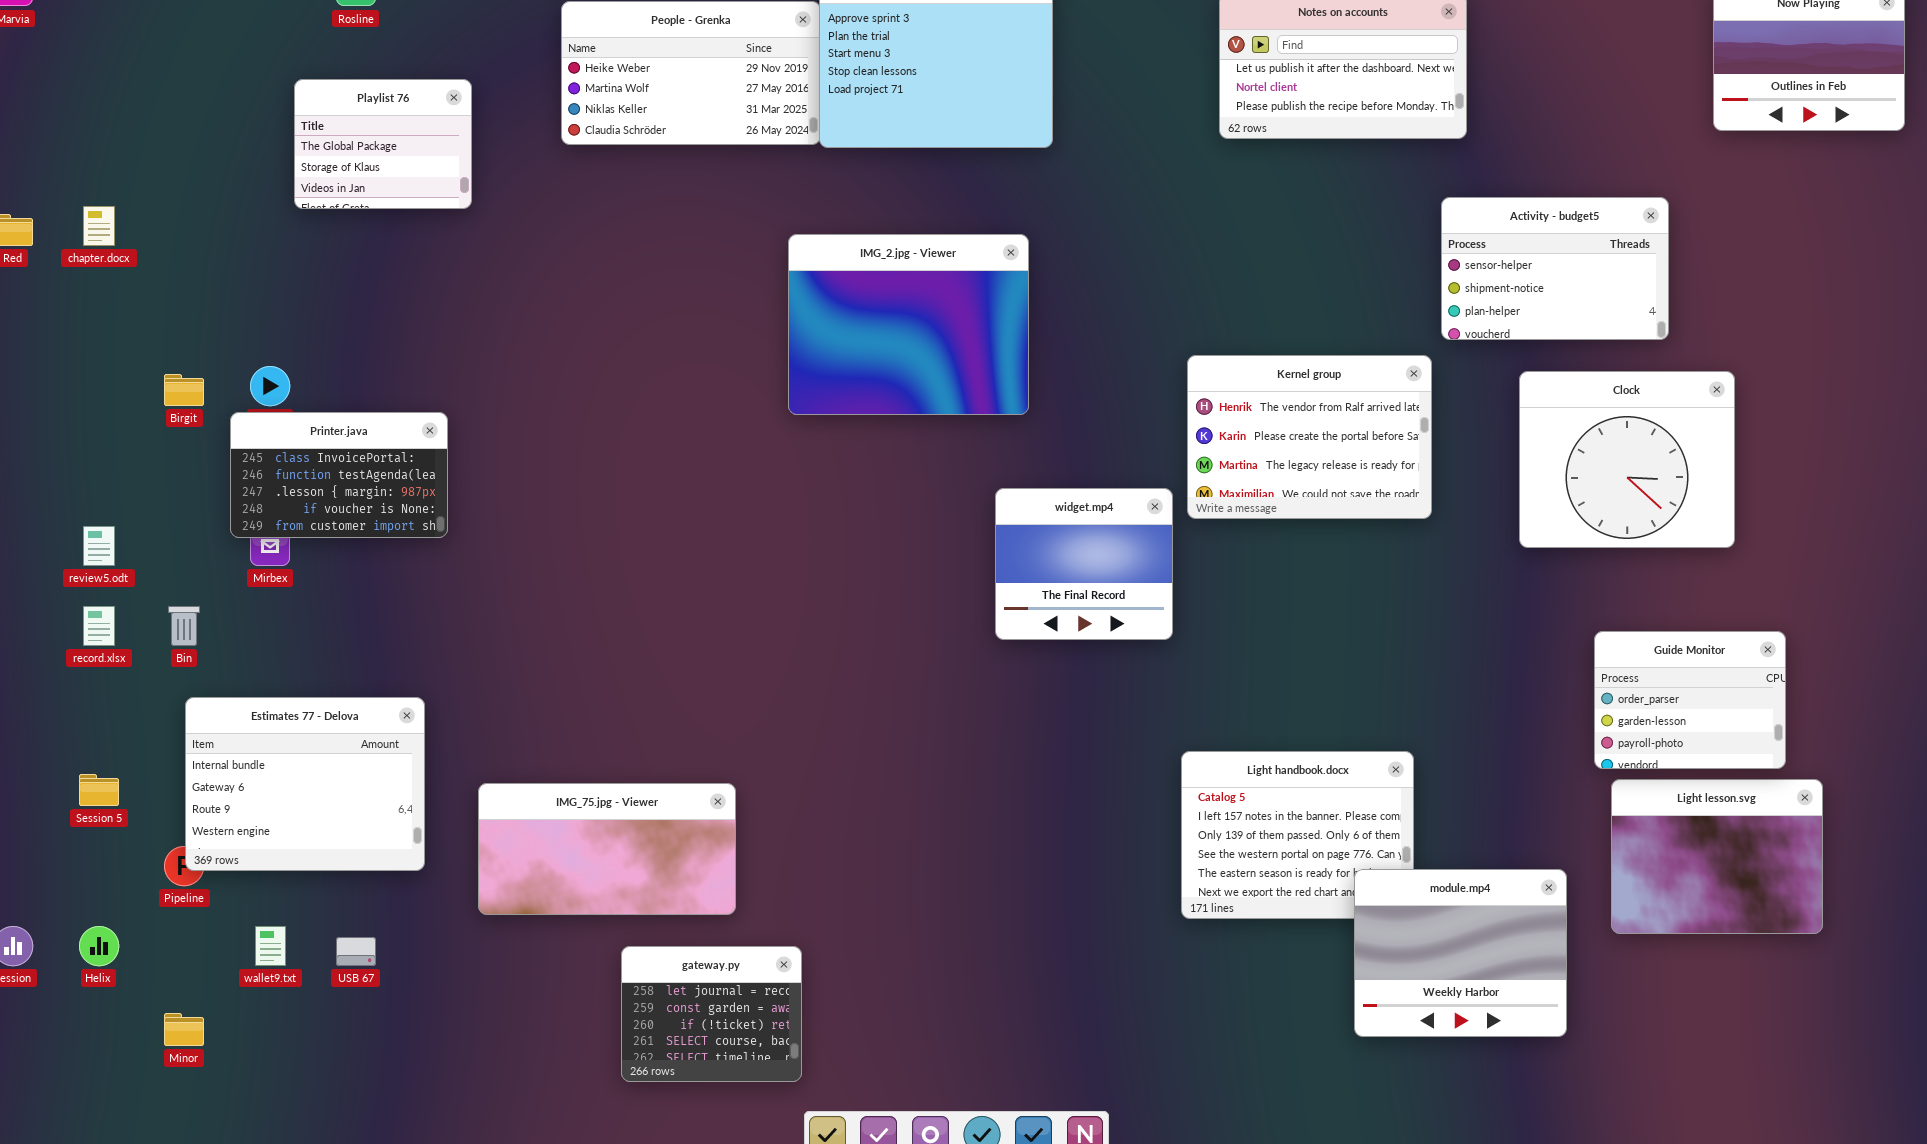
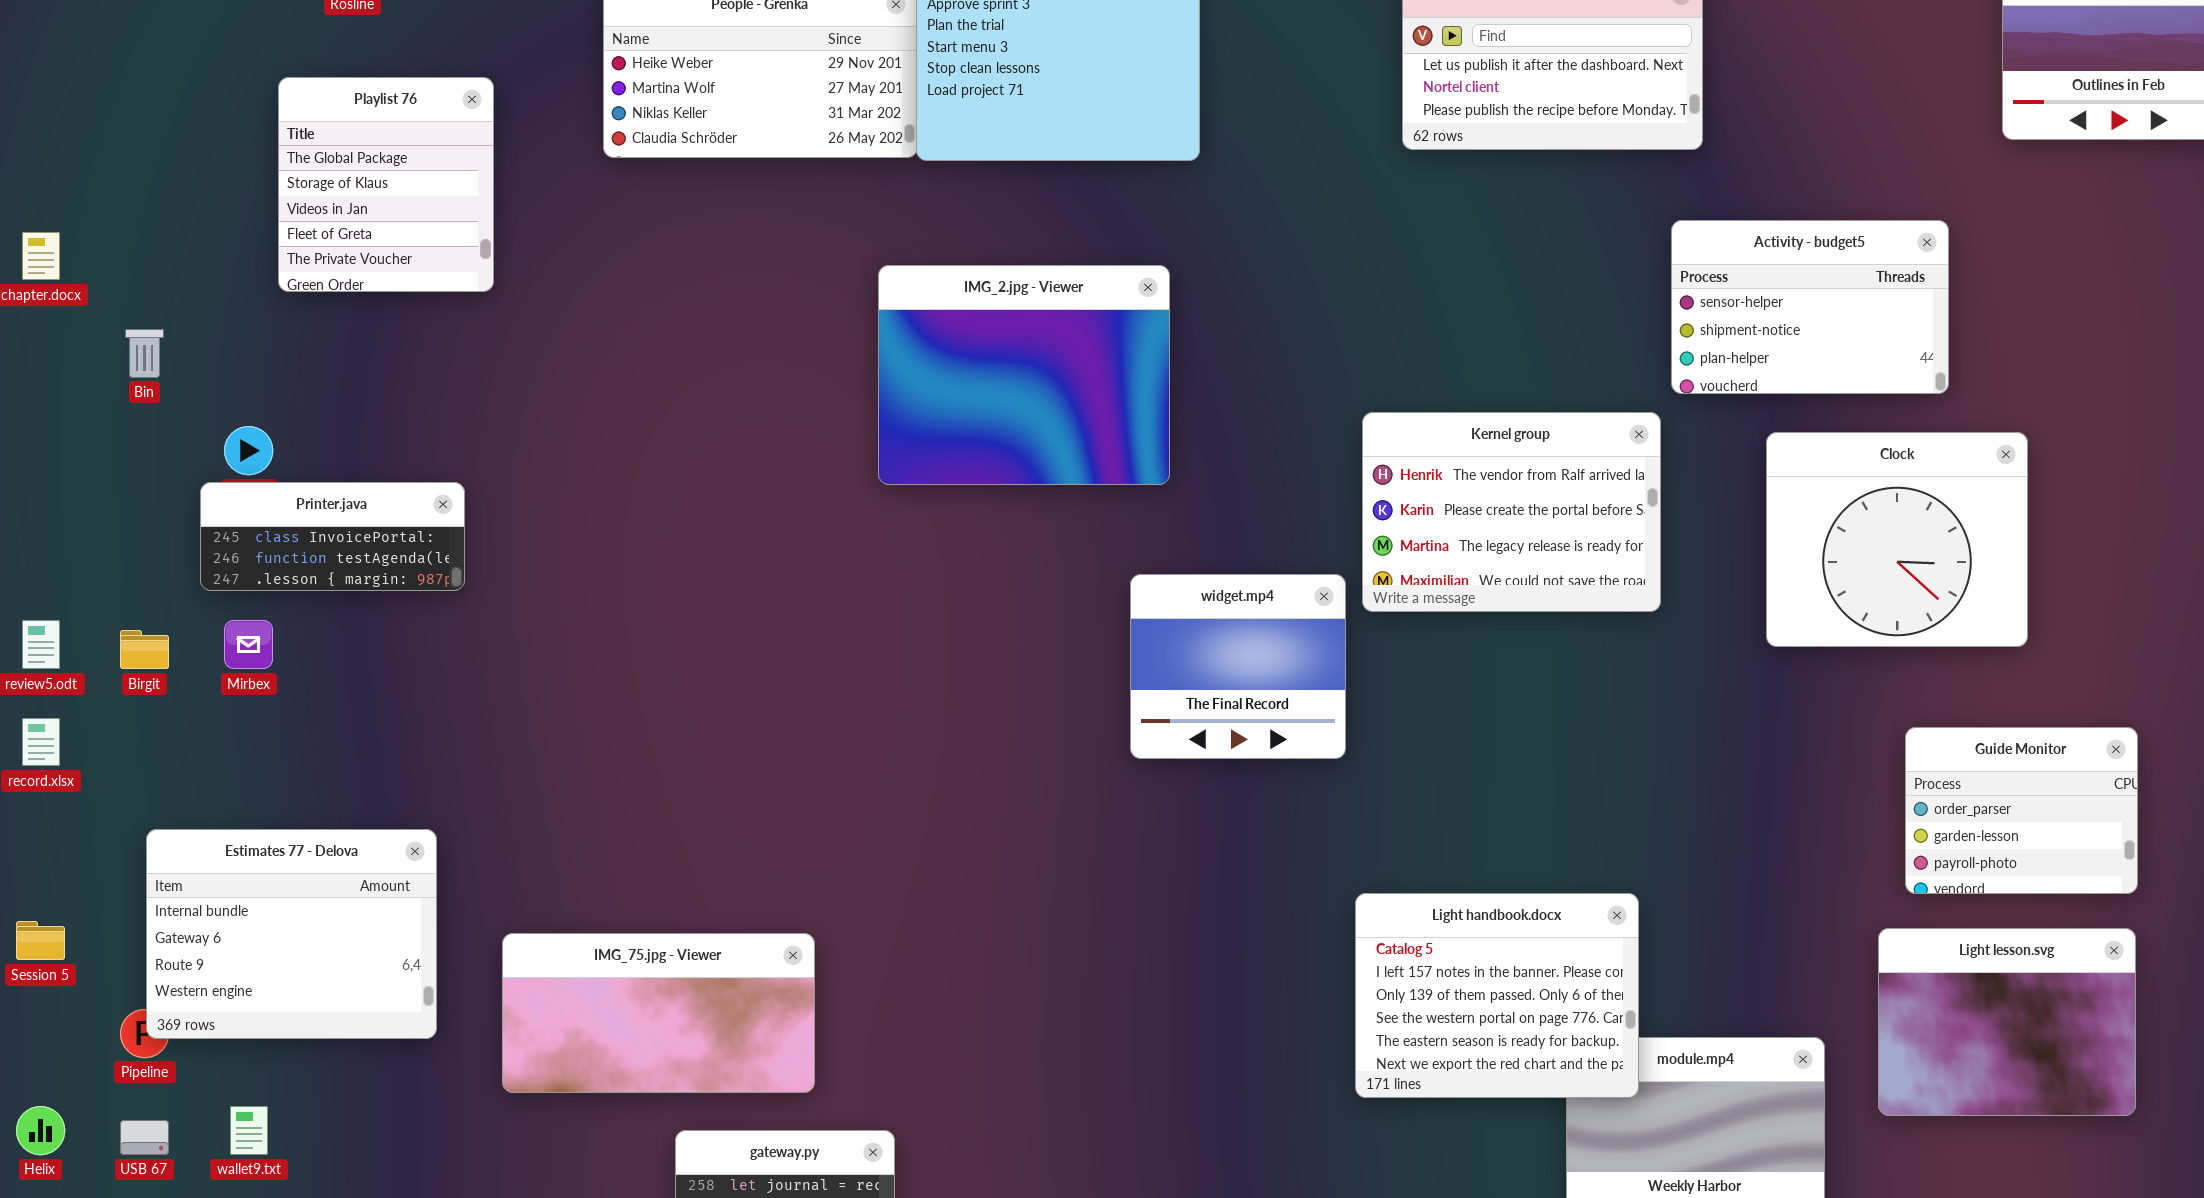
Playlist 76: [294,79,472,209] -> [278,77,494,292], resized
Birgit: [164,374,204,406] -> [120,630,169,669], moved
Printer.java: [230,412,448,538] -> [200,482,465,591], resized
Bin: [168,606,200,646] -> [125,329,164,378], moved
Guide Monitor: [1594,631,1786,769] -> [1905,727,2138,894], moved
Light handbook.docx: [1181,751,1414,919] -> [1355,893,1639,1098], raised
USB 67: [336,937,376,966] -> [120,1120,169,1155], moved

